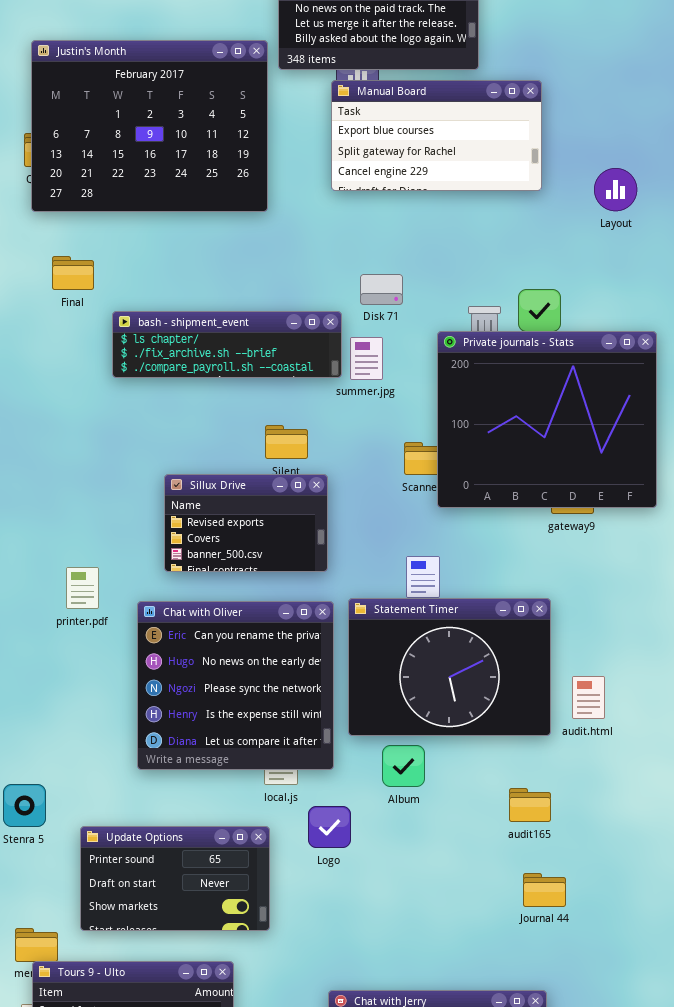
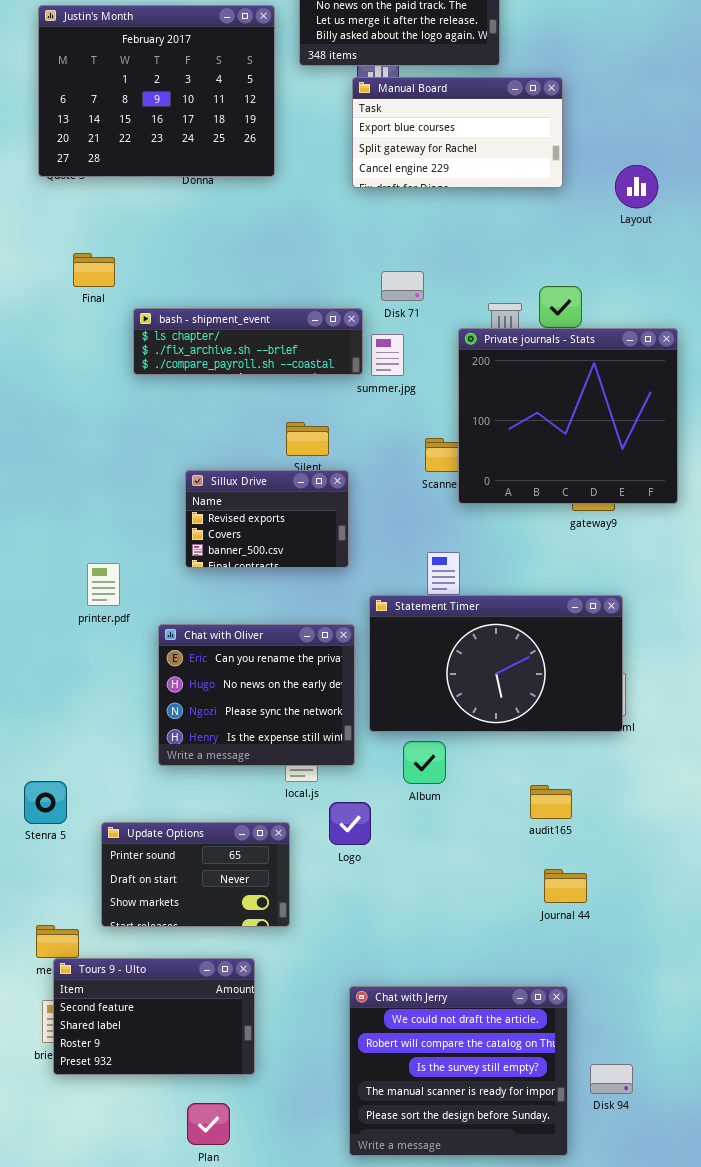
Justin's Month: [31,40,268,212] -> [38,5,275,177], moved
Statement Timer: [348,598,551,736] -> [369,595,623,732], resized
Chat with Oliver: [137,601,334,770] -> [158,624,355,766], resized

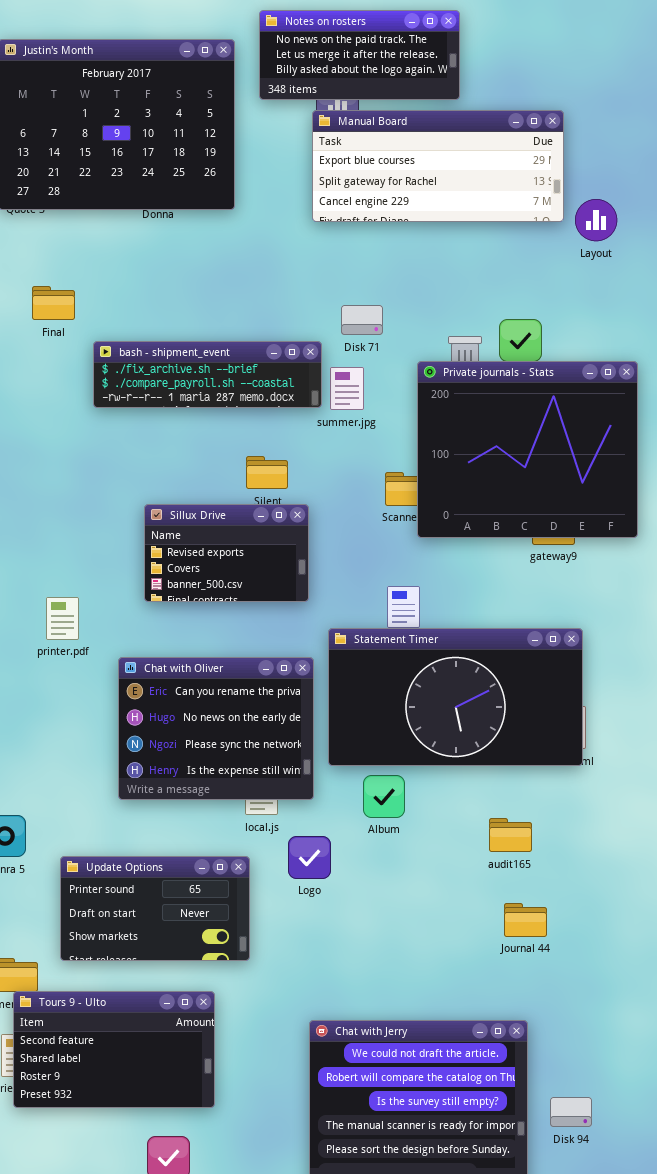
Manual Board: [352,77,563,188] -> [312,110,564,222], resized
bash - shipment_event: [133,308,363,375] -> [93,341,322,408], scrolled down 1 row

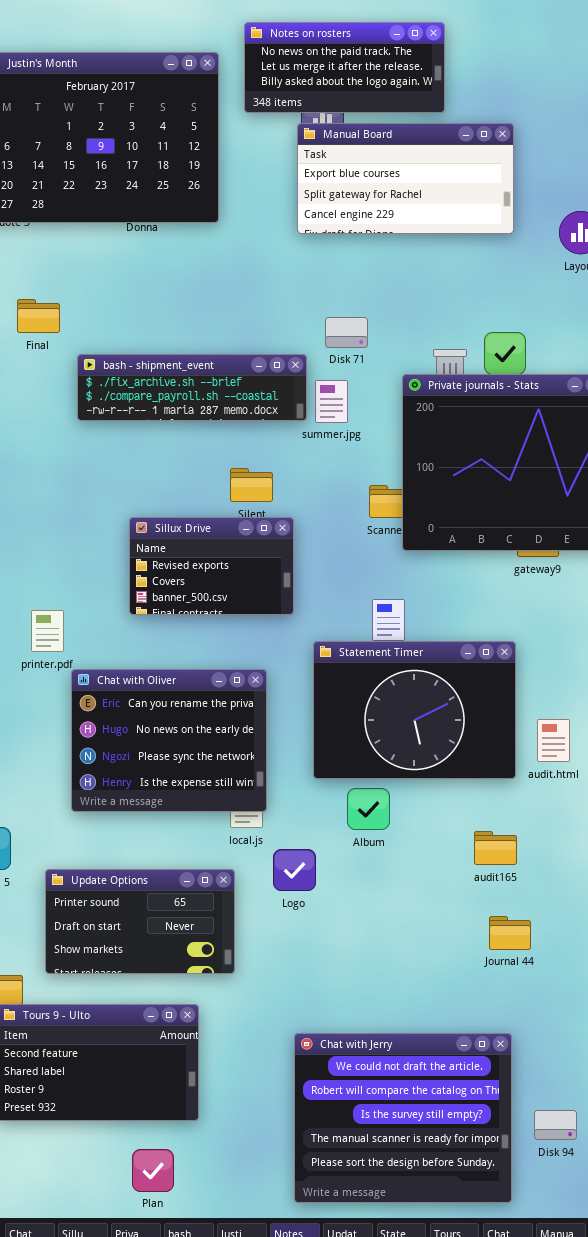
Manual Board: [312,110,564,222] -> [297,123,514,234], resized
Statement Timer: [328,628,583,766] -> [313,641,516,779], resized
Chat with Oliver: [118,657,314,800] -> [71,669,267,812], moved

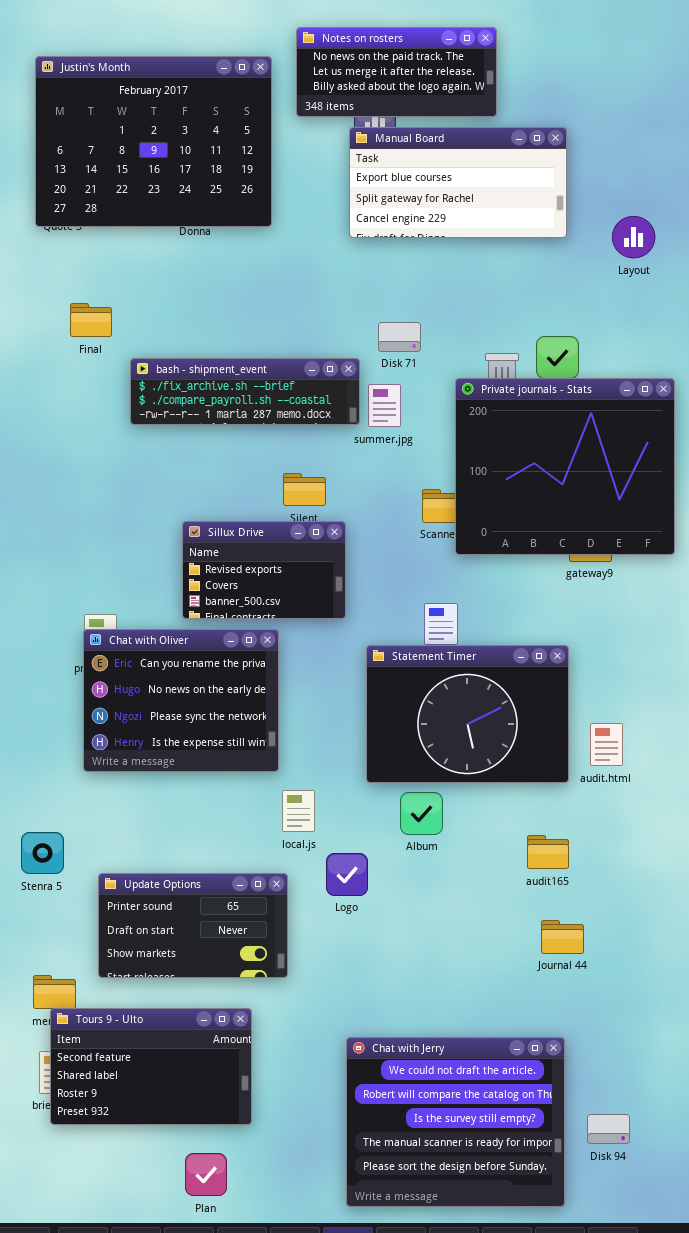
Chat with Oliver: [71,669,267,812] -> [83,629,279,772], moved

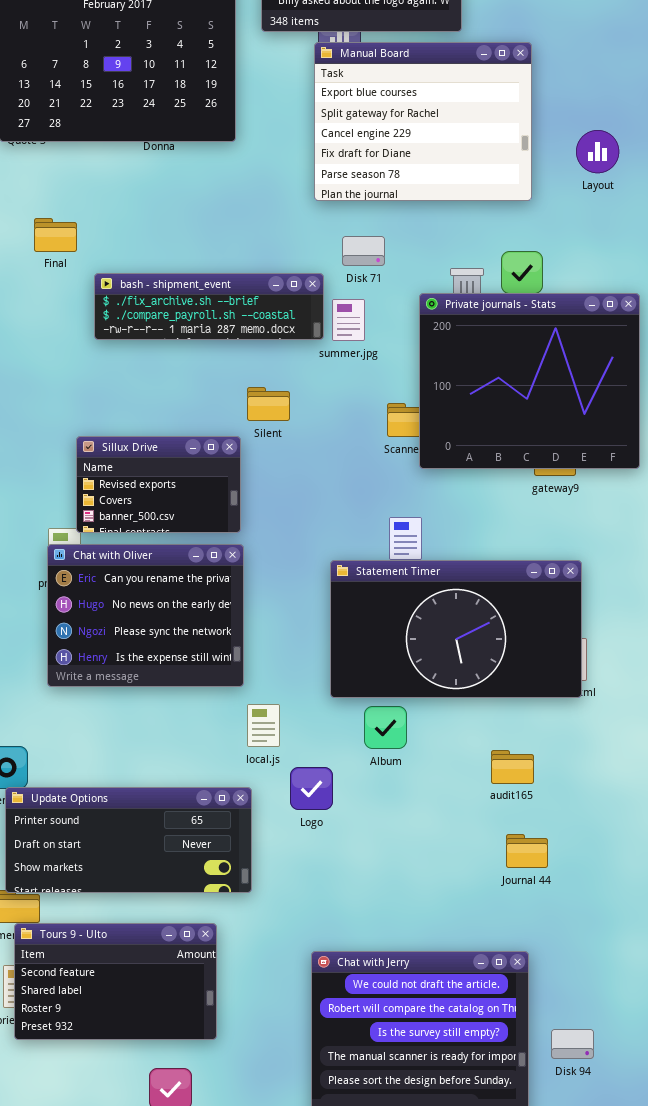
Manual Board: [349,127,567,238] -> [314,42,532,201], resized
Sillux Drive: [182,521,346,619] -> [76,436,241,533], moved
Statement Timer: [366,645,569,783] -> [330,560,582,698], resized
Update Options: [98,873,288,978] -> [5,787,252,893], resized

